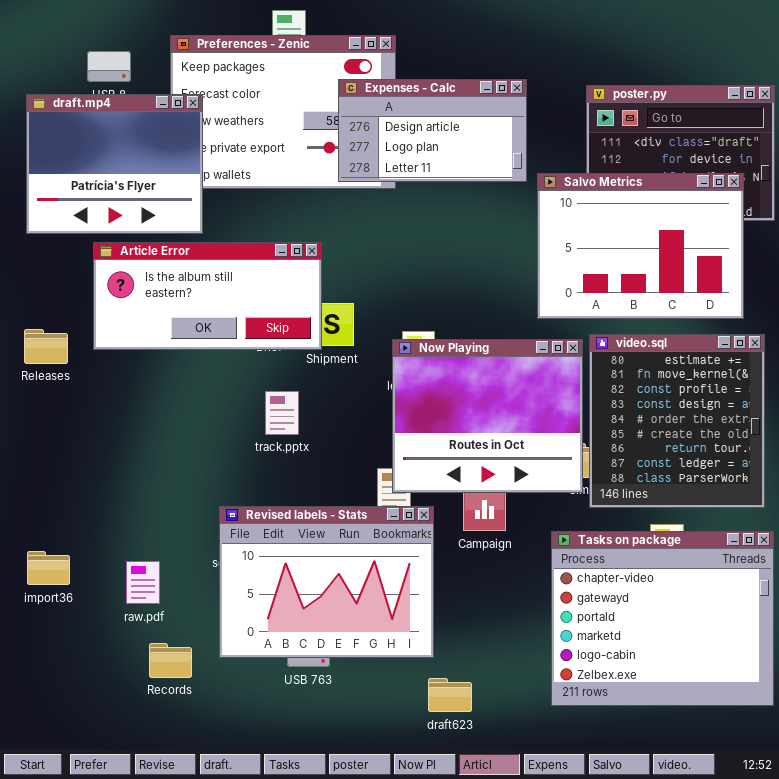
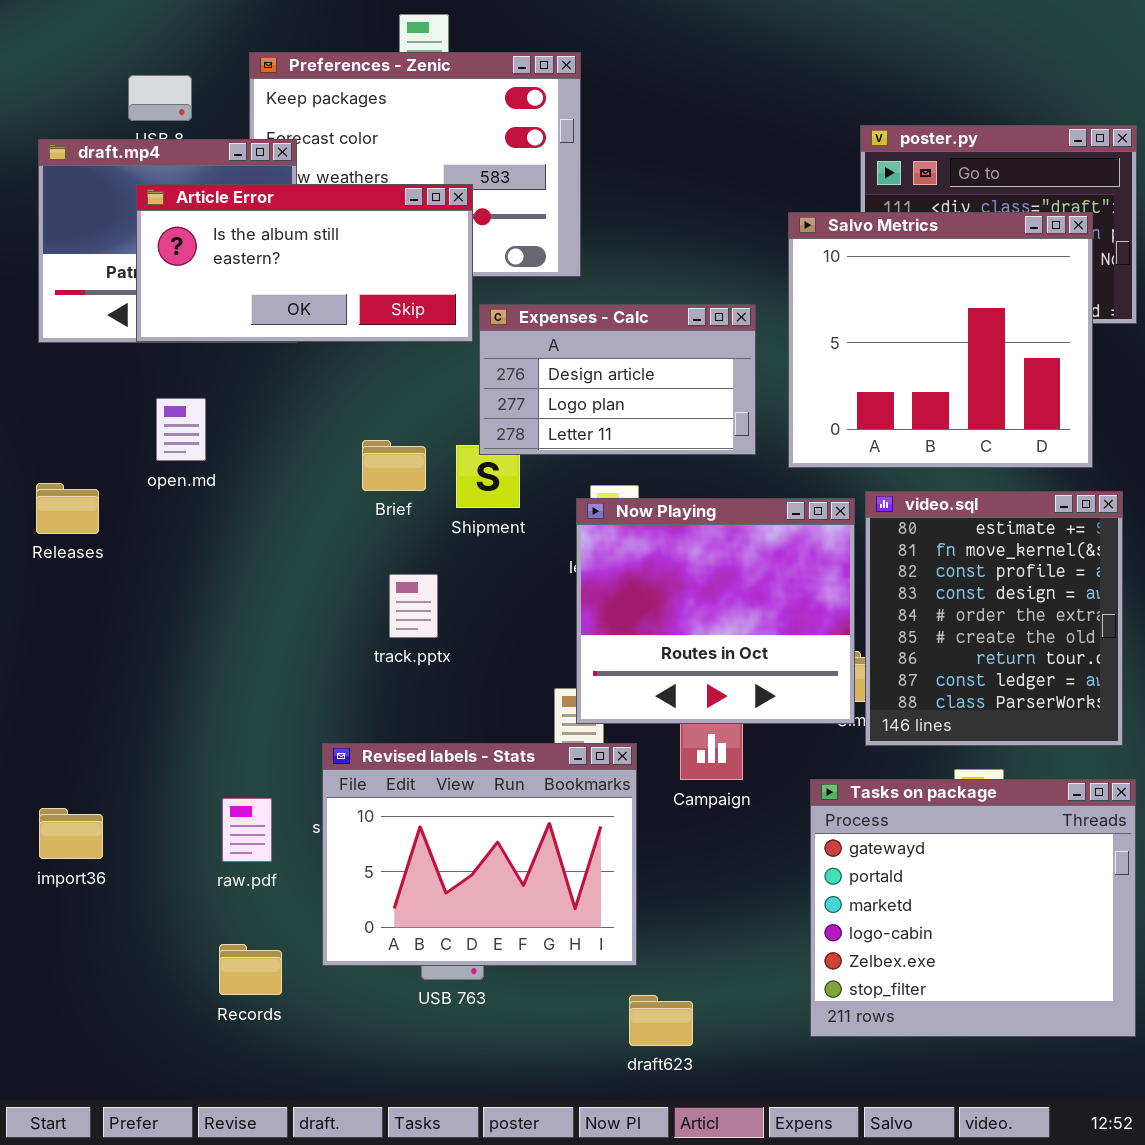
Expenses - Calc: [338,79,527,182] -> [479,304,756,455], moved
Salvo Metrics: [537,173,744,319] -> [788,212,1093,468], resized
Article Error: [93,242,322,350] -> [136,184,473,342], moved
Tasks on package: [551,531,774,706] -> [810,779,1136,1037], scrolled down 1 row
raw.pdf: [126,561,160,604] -> [222,798,272,862], moved

